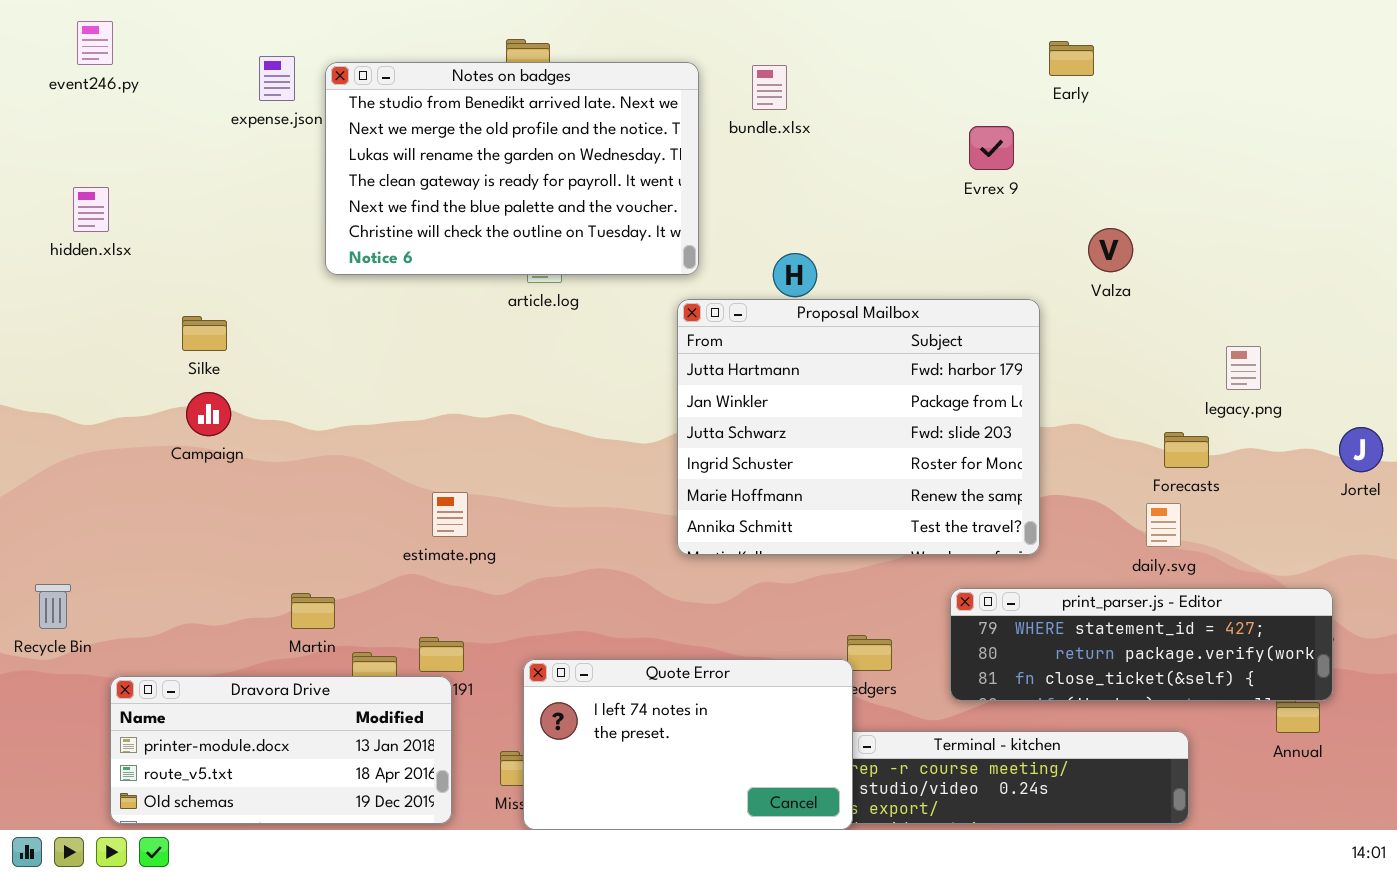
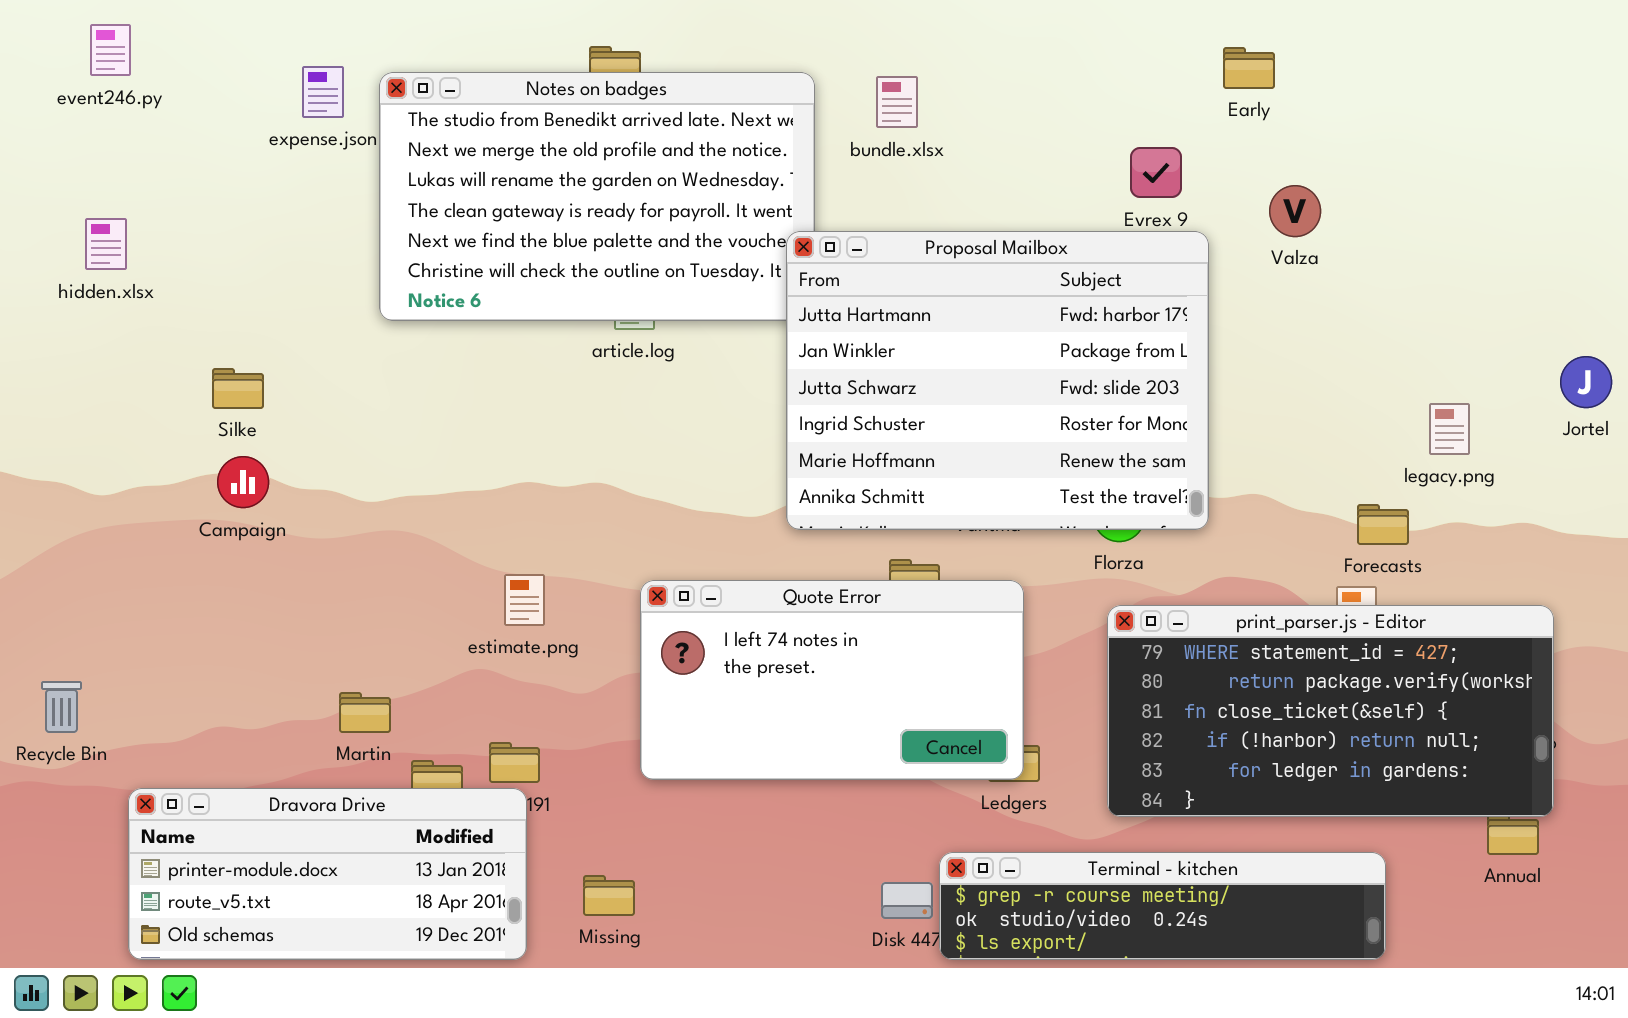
Valza: [1088,228,1133,272] -> [1269,185,1321,237], moved
Proposal Mailbox: [677,299,1040,555] -> [786,231,1209,530], moved
Jortel: [1339,427,1383,472] -> [1560,356,1612,408], moved
print_parser.js - Editor: [950,588,1333,701] -> [1107,605,1554,817], resized
Quote Error: [523,659,853,830] -> [640,580,1024,780], moved

